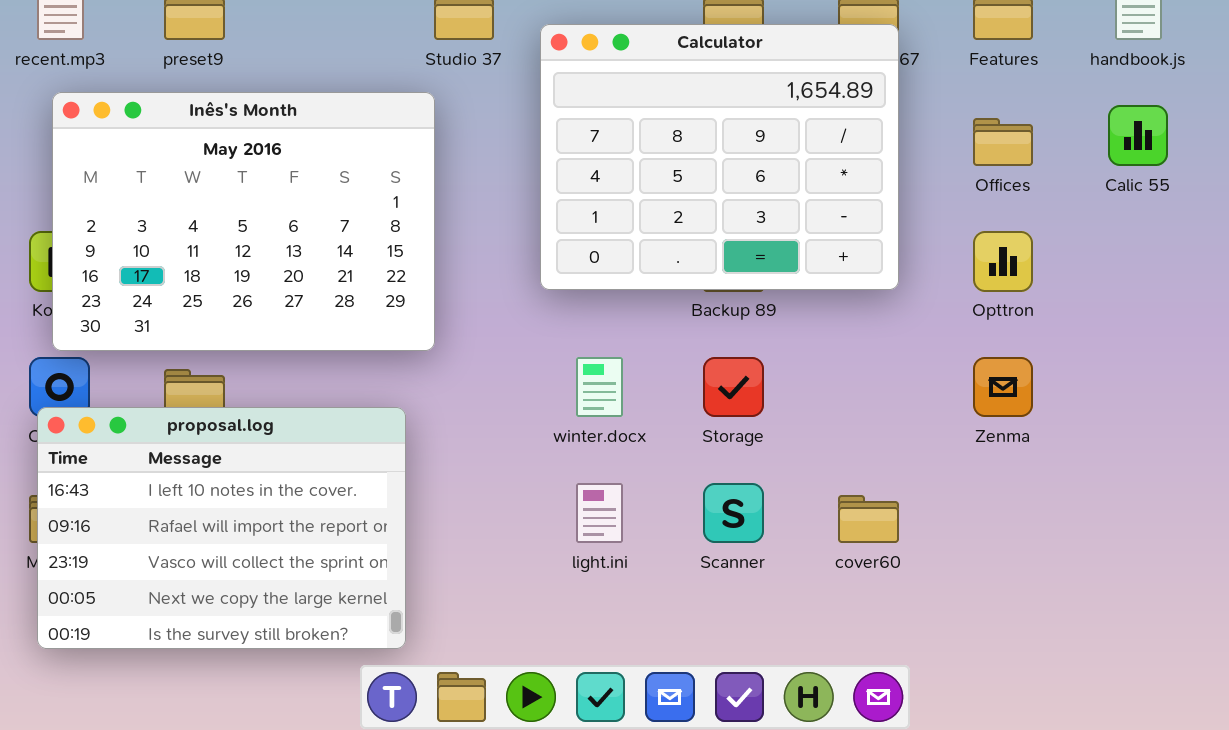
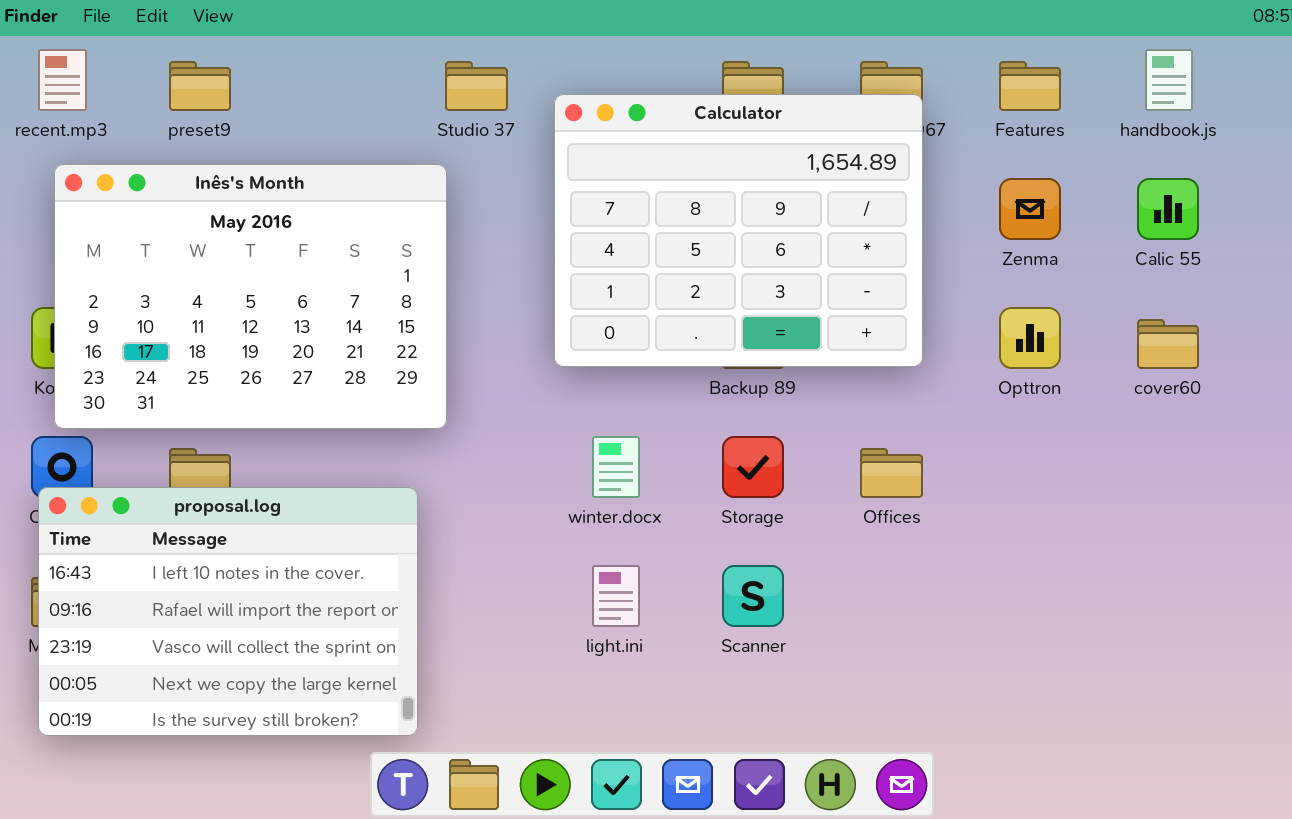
Offices: [973,118,1033,166] -> [860,448,923,498], moved
Zenma: [973,357,1033,417] -> [999,178,1061,240], moved
cover60: [838,495,899,543] -> [1137,319,1199,369], moved

